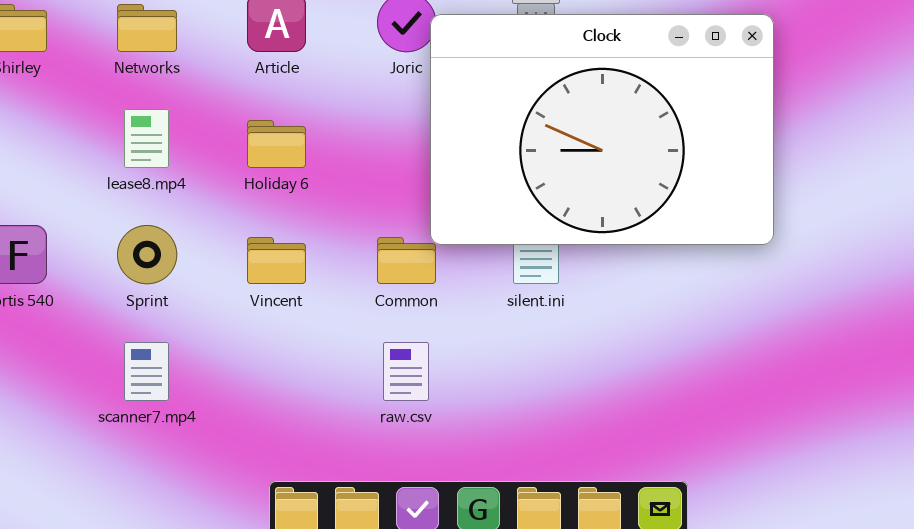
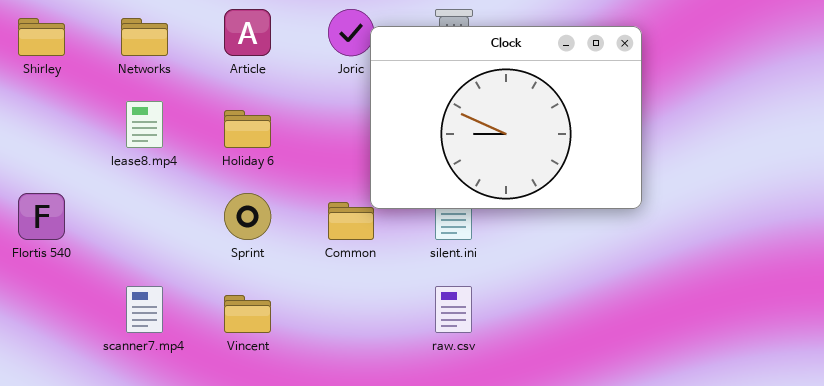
Sprint: [117,225,177,284] -> [224,193,271,240], moved
Vincent: [247,237,306,284] -> [224,295,271,333], moved
raw.csv: [383,342,429,401] -> [435,286,472,333], moved

